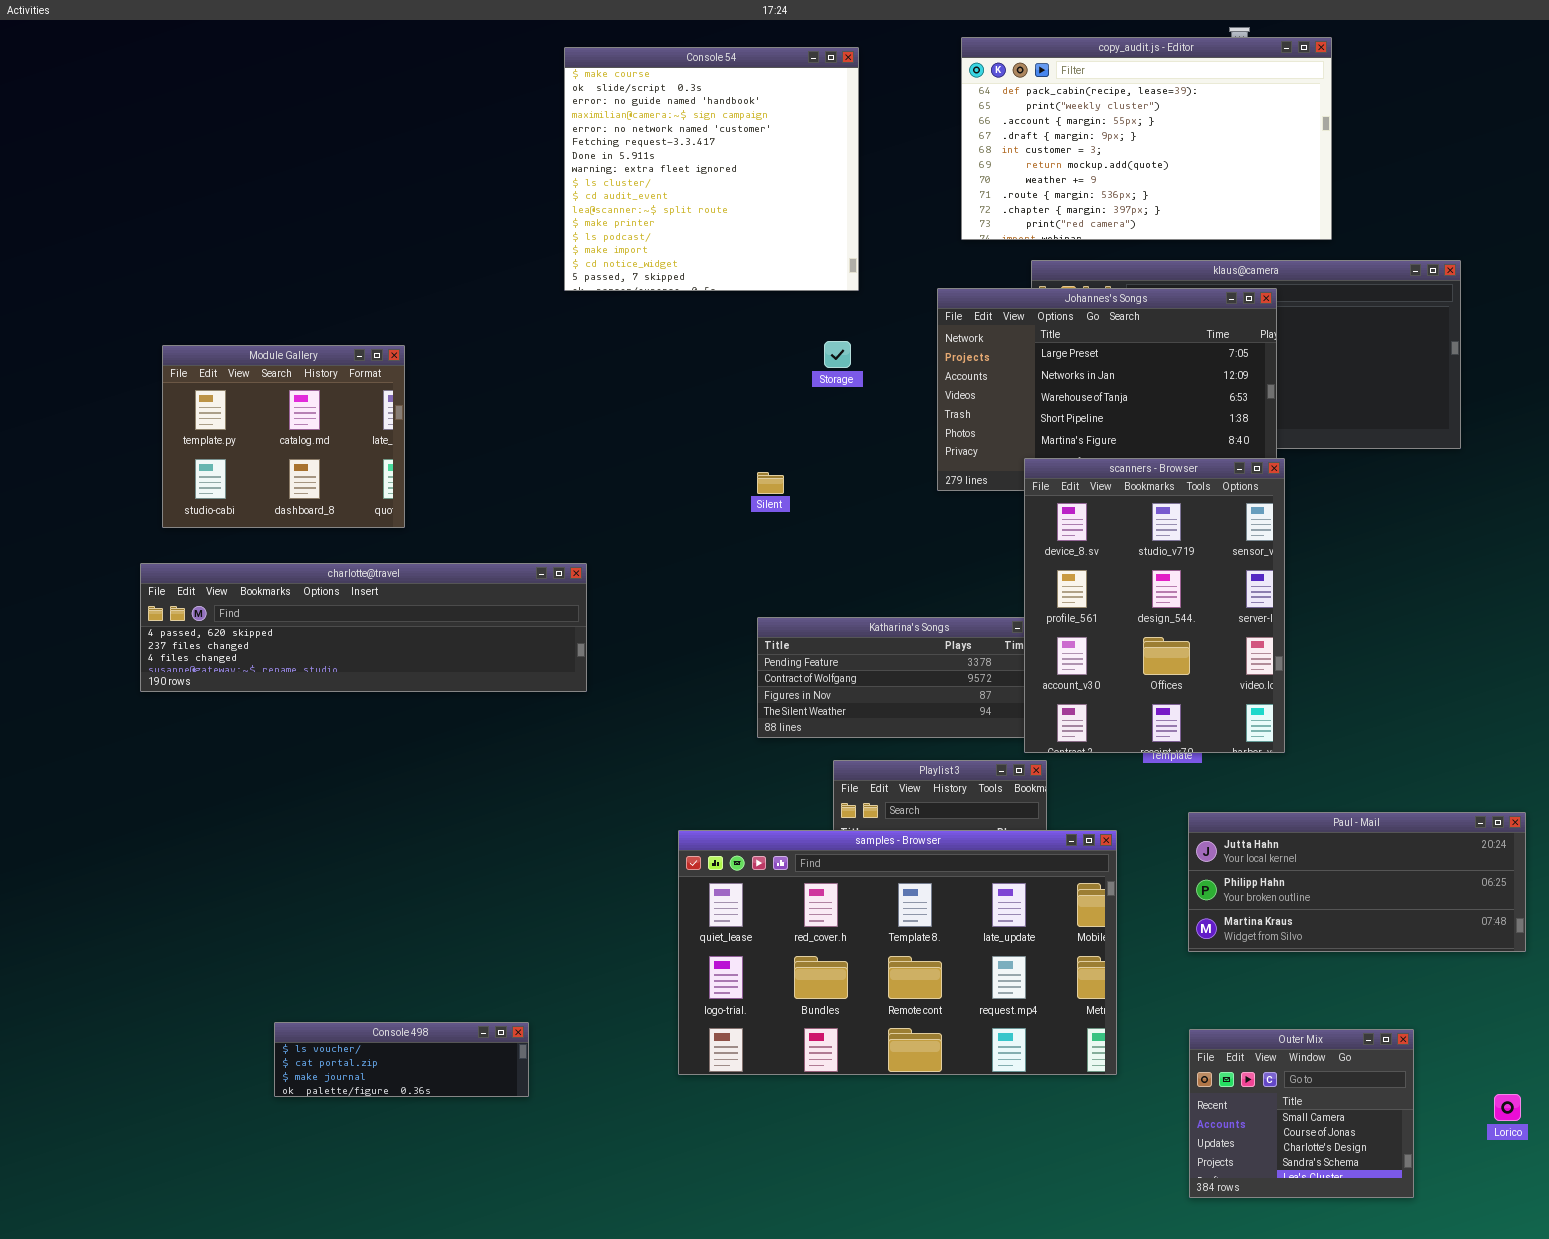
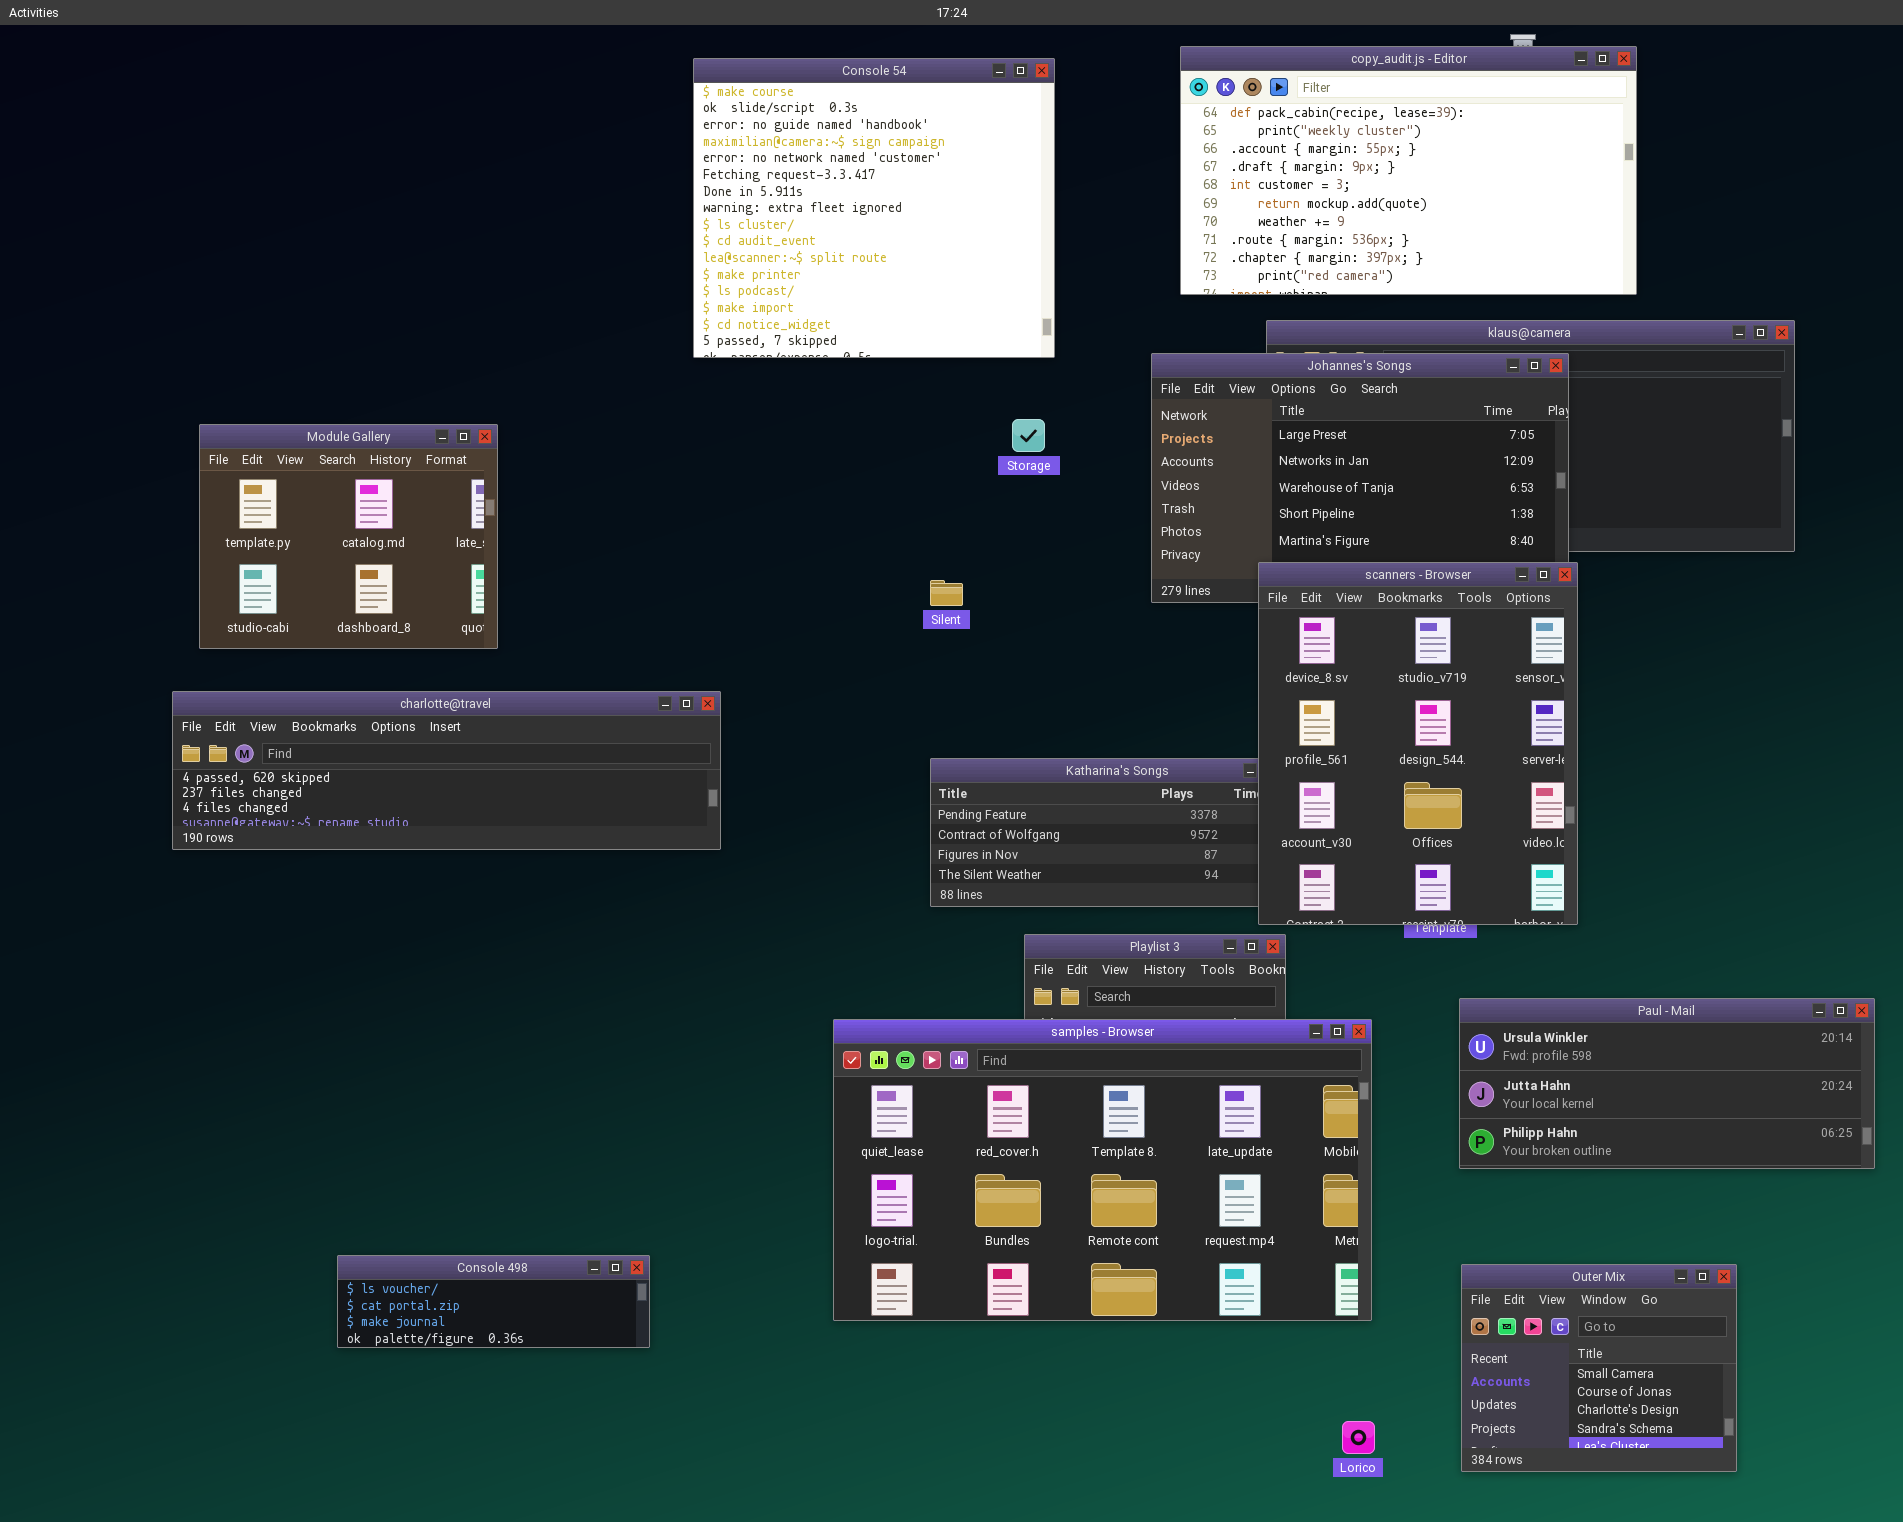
Paul - Mail: [1188,812,1526,952] -> [1459,998,1875,1169], scrolled up 1 row
Lorico: [1494,1094,1521,1121] -> [1342,1421,1375,1454], moved

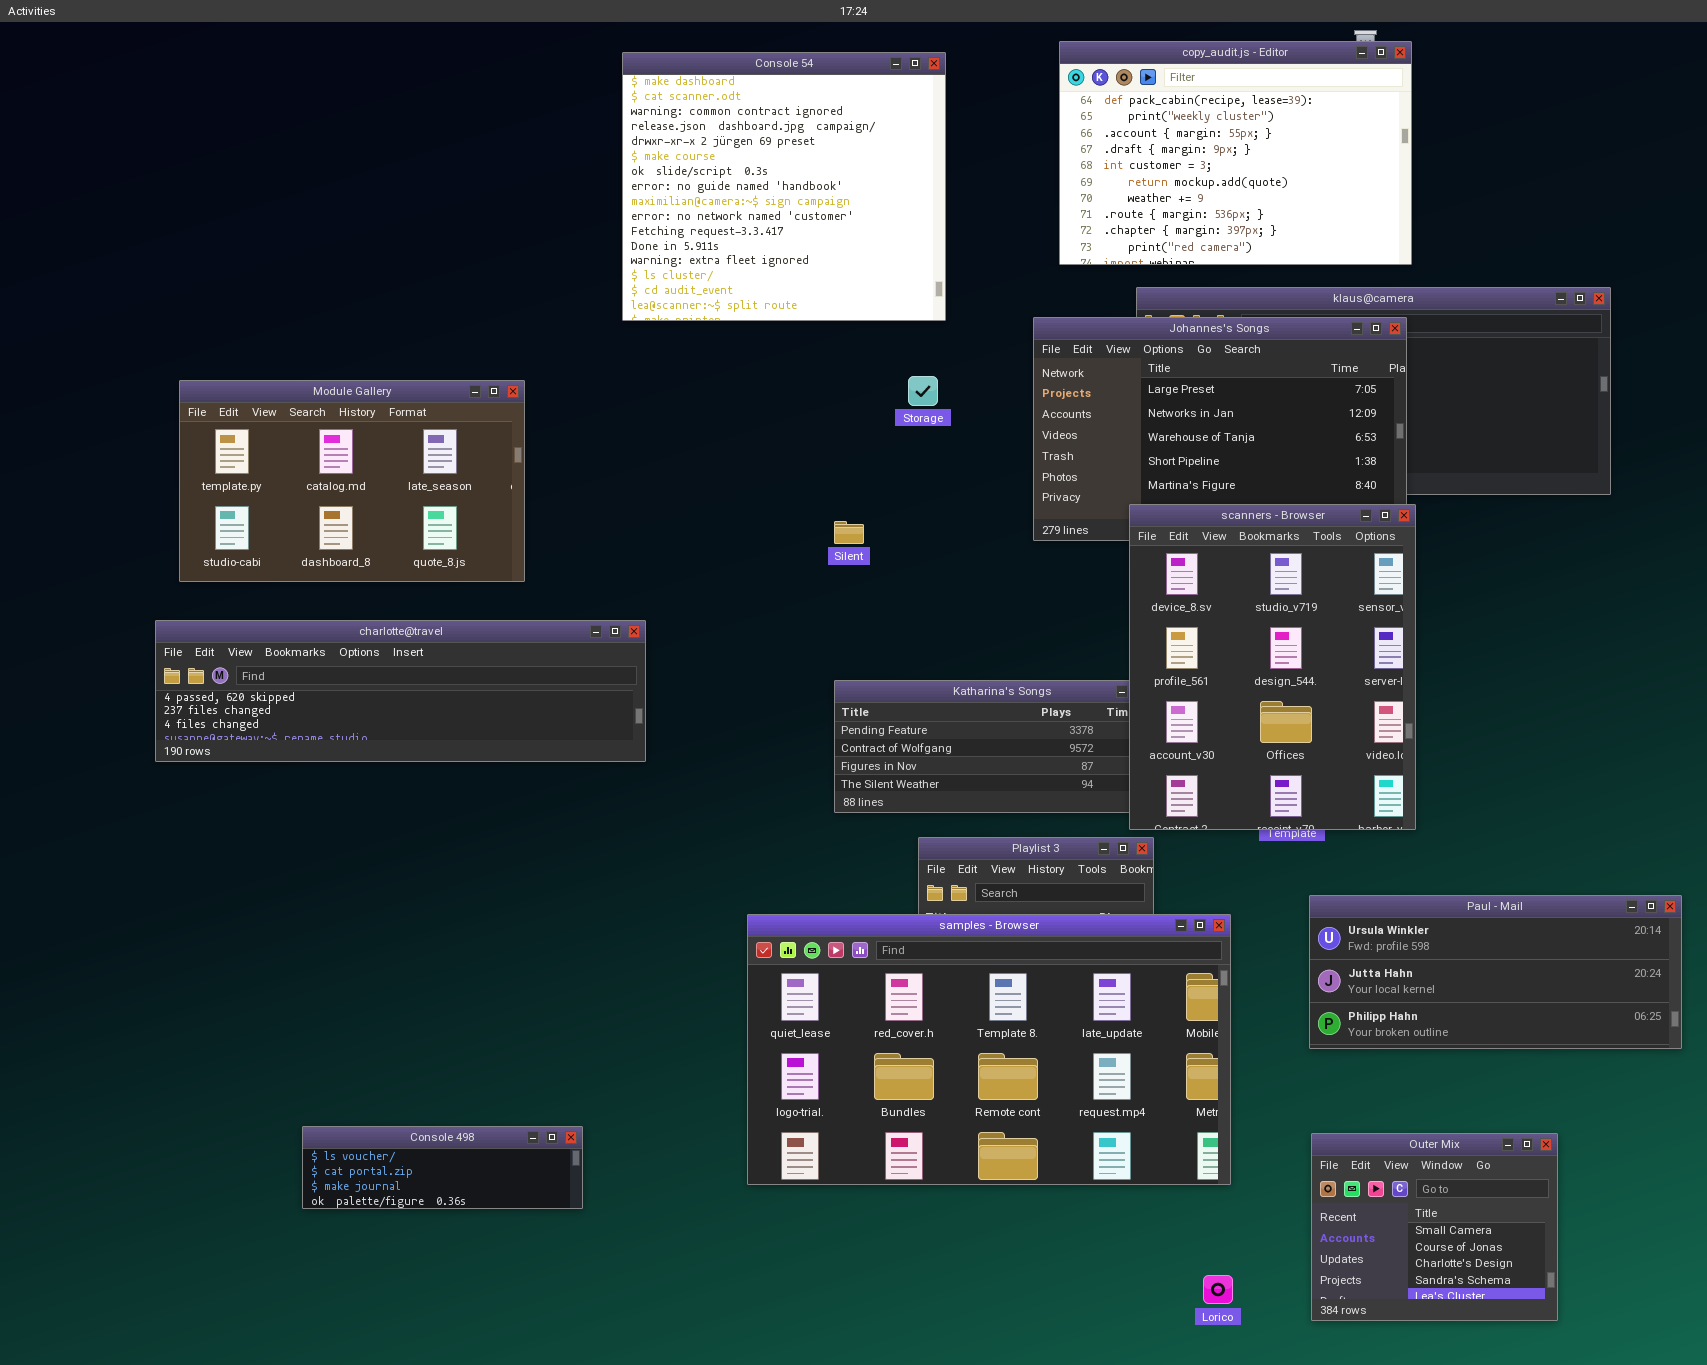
copy_audit.js - Editor: [1180,46,1637,295] -> [1059,41,1412,265], resized
Console 54: [693,58,1055,358] -> [622,52,946,321], scrolled up 5 rows
Module Gallery: [199,424,498,649] -> [179,380,525,582], resized

